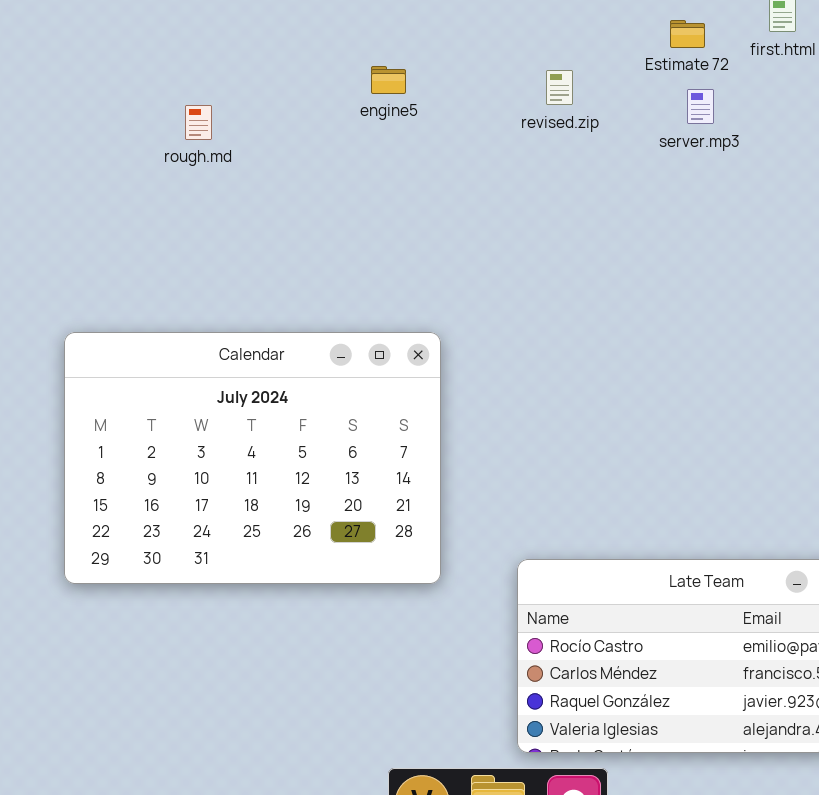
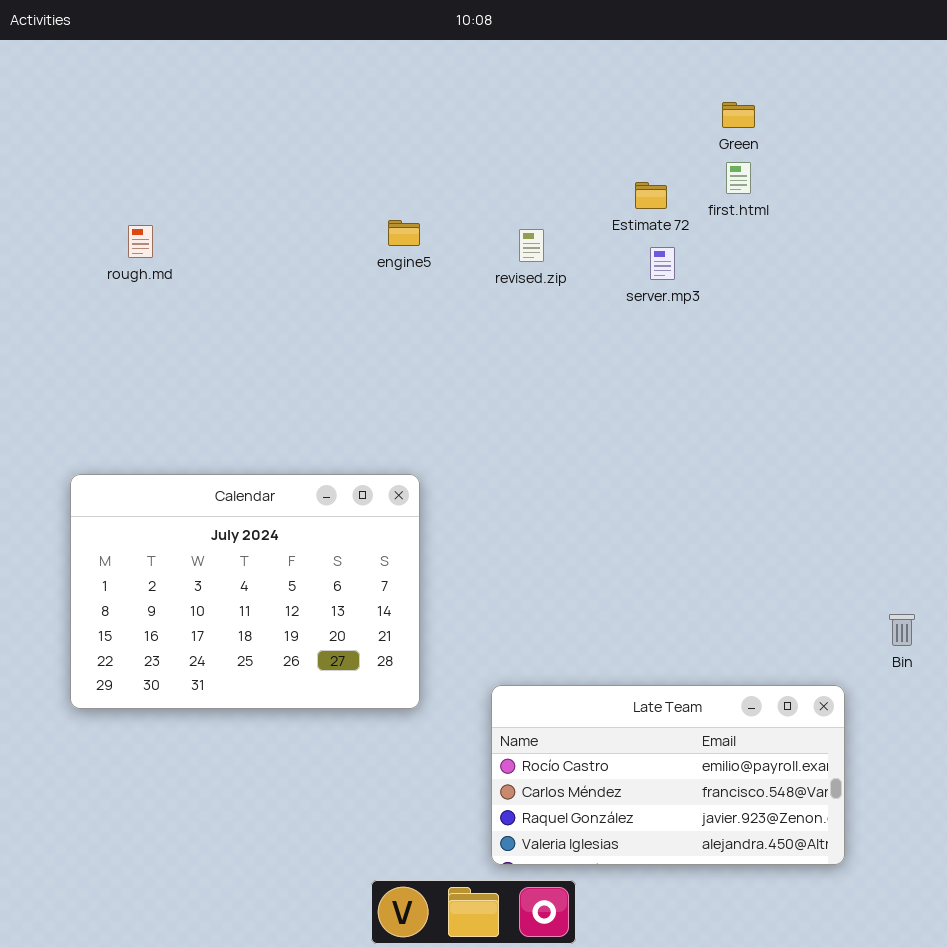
engine5: [371,66,406,94] -> [388,220,420,246], moved
rough.md: [185,105,212,140] -> [128,225,153,258], moved

